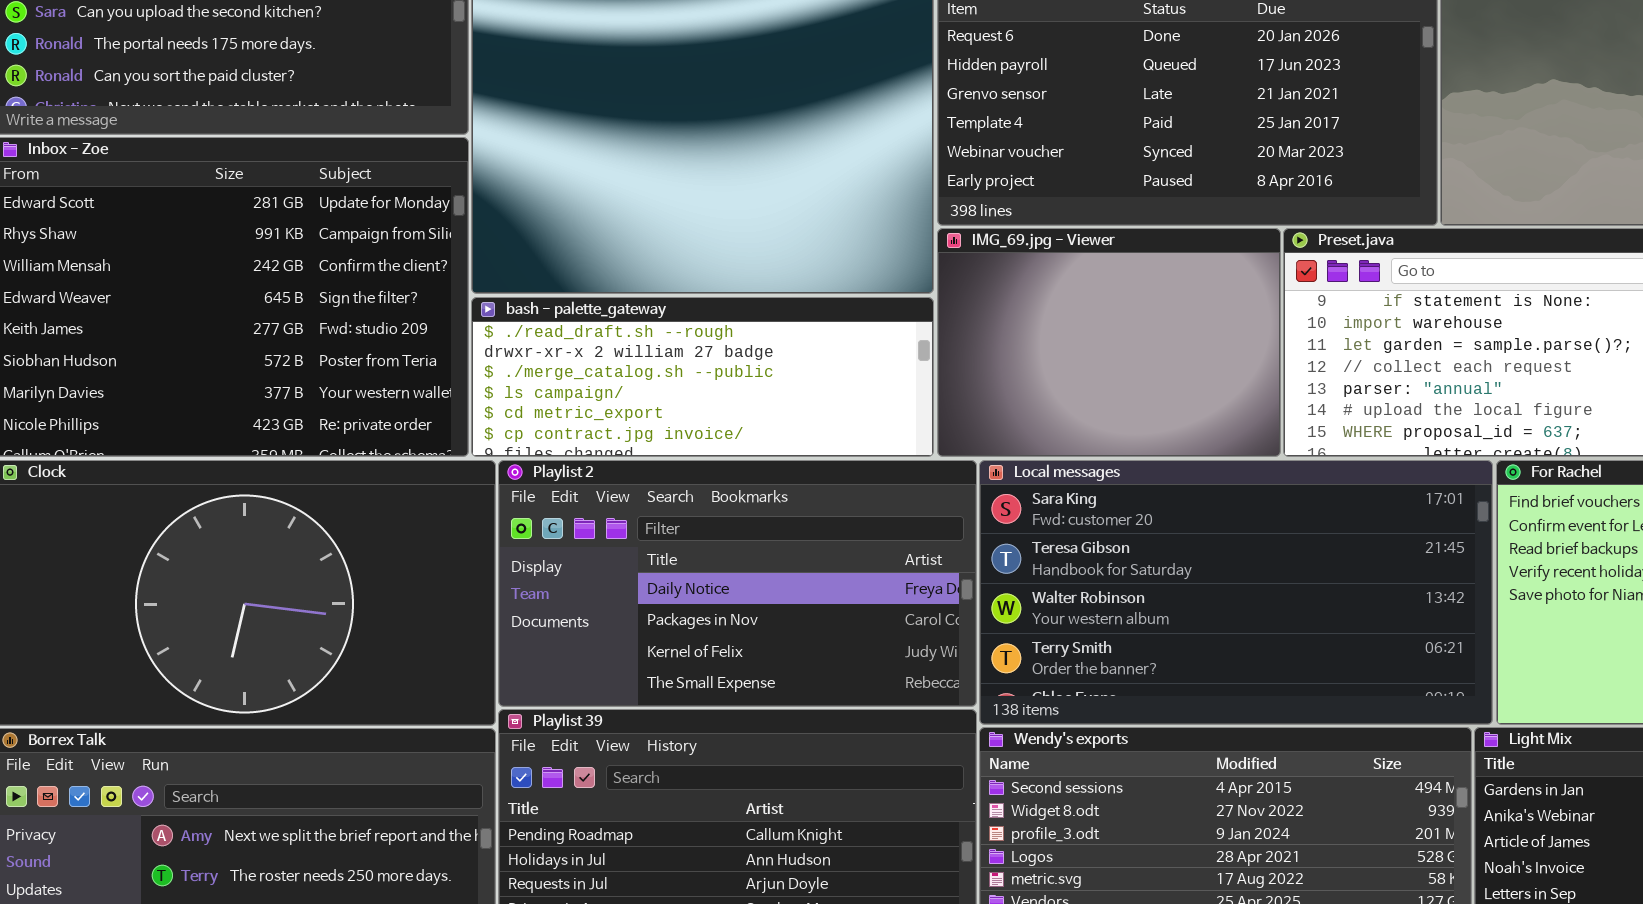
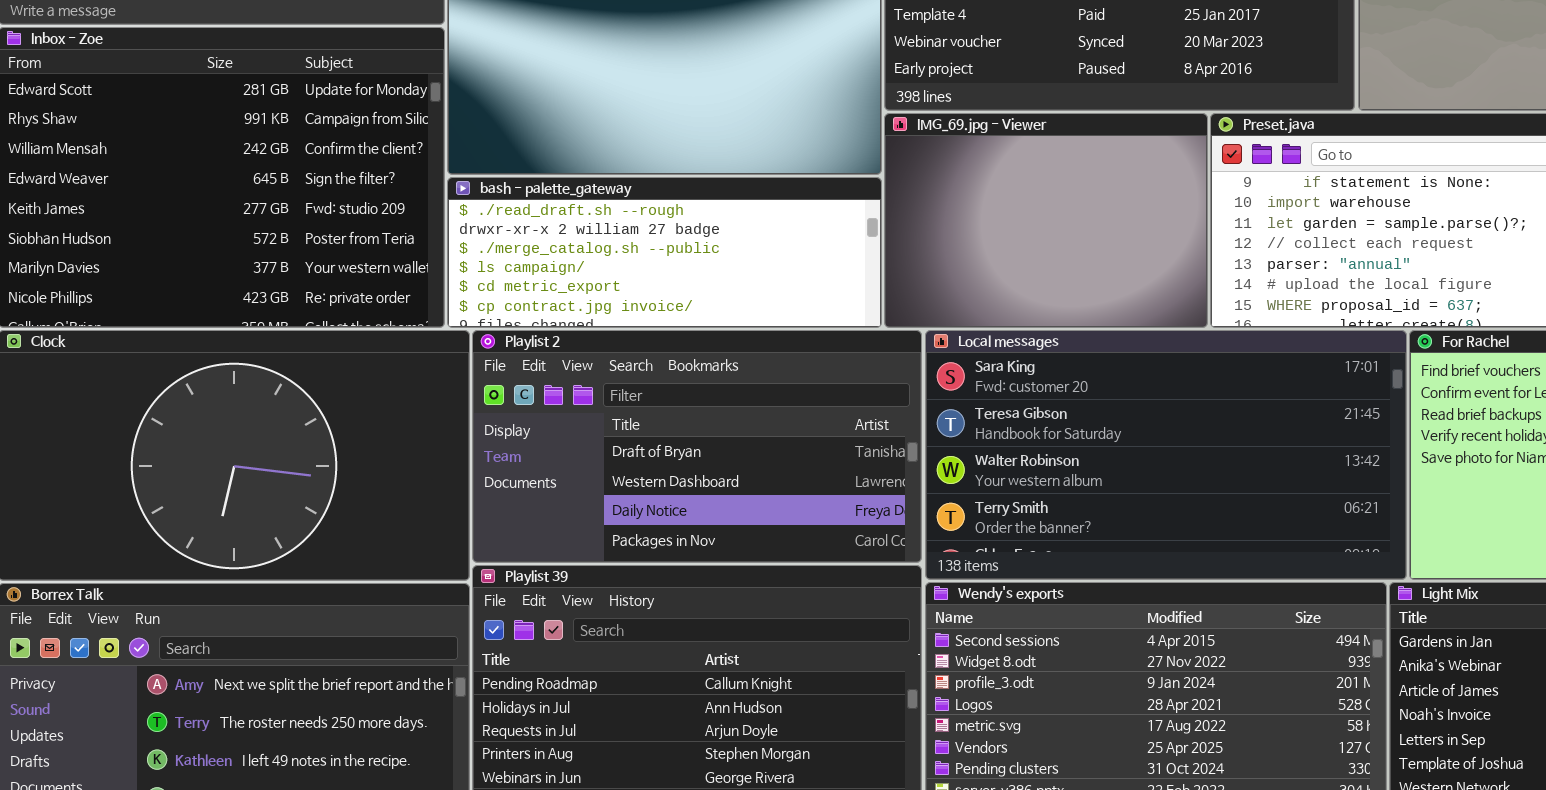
Playlist 2: [498,460,977,707] -> [472,330,922,563], scrolled up 2 rows

